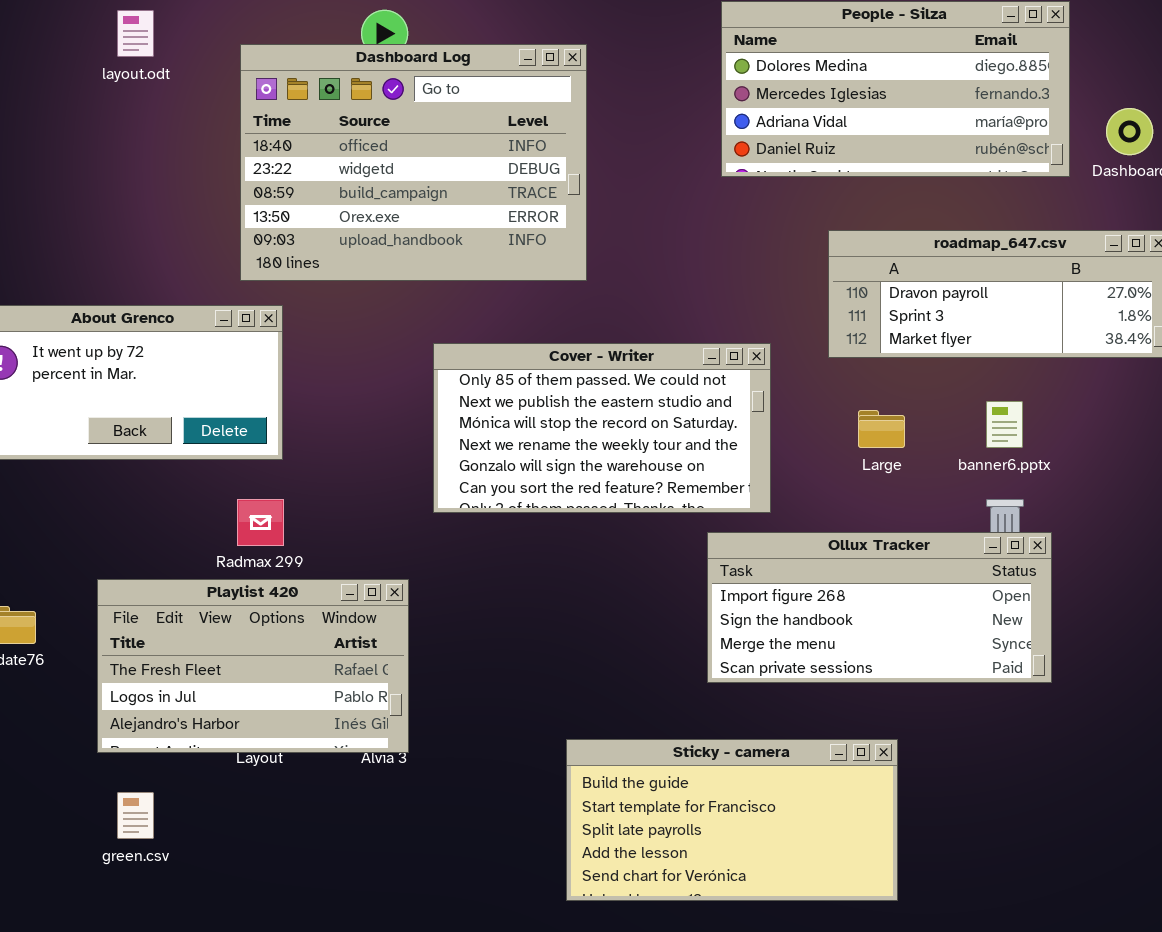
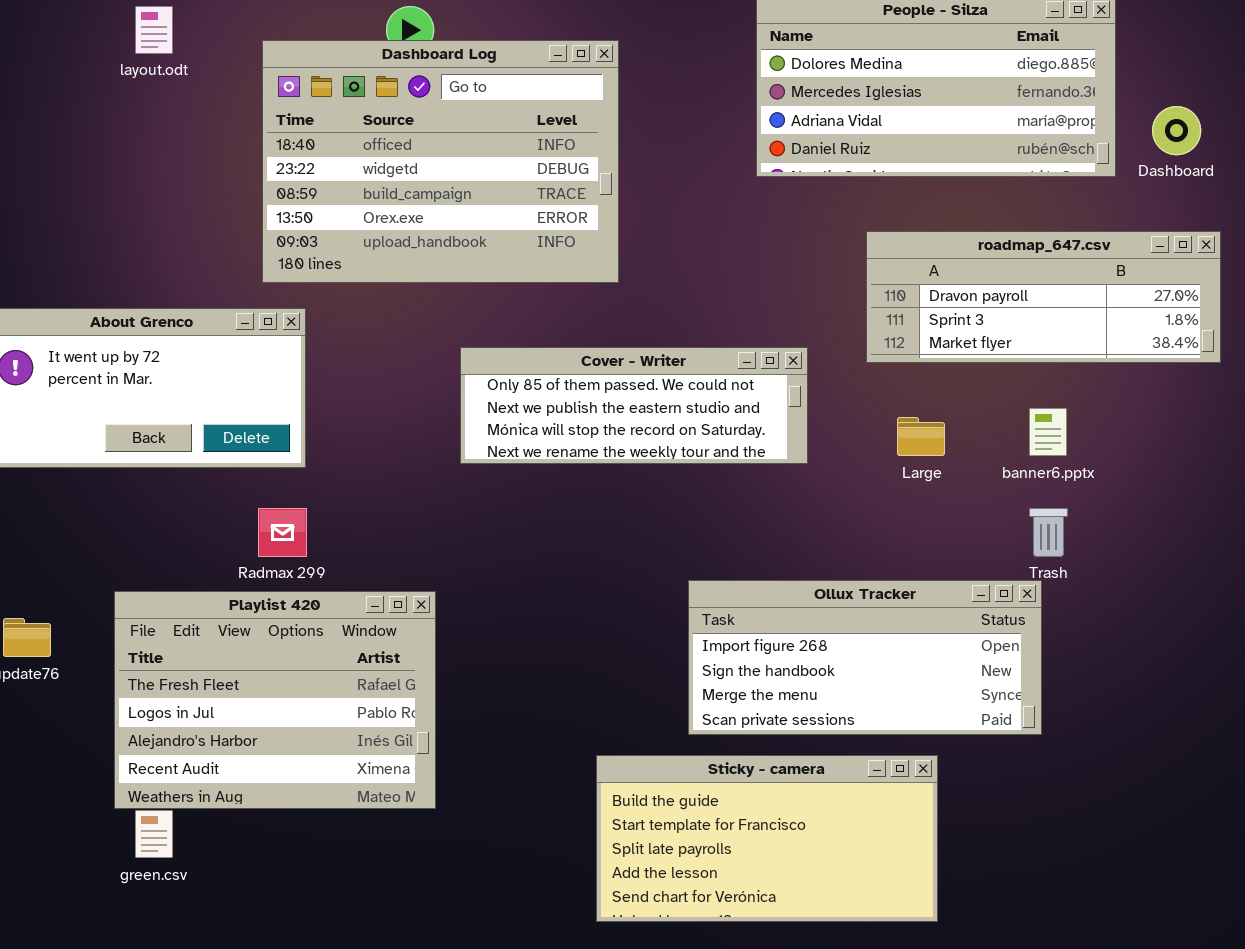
Cover - Writer: [433,343,771,513] -> [460,347,808,464], resized
Ollux Tracker: [707,532,1052,683] -> [688,580,1042,735], moved
Playlist 420: [97,579,409,753] -> [114,591,436,809], resized

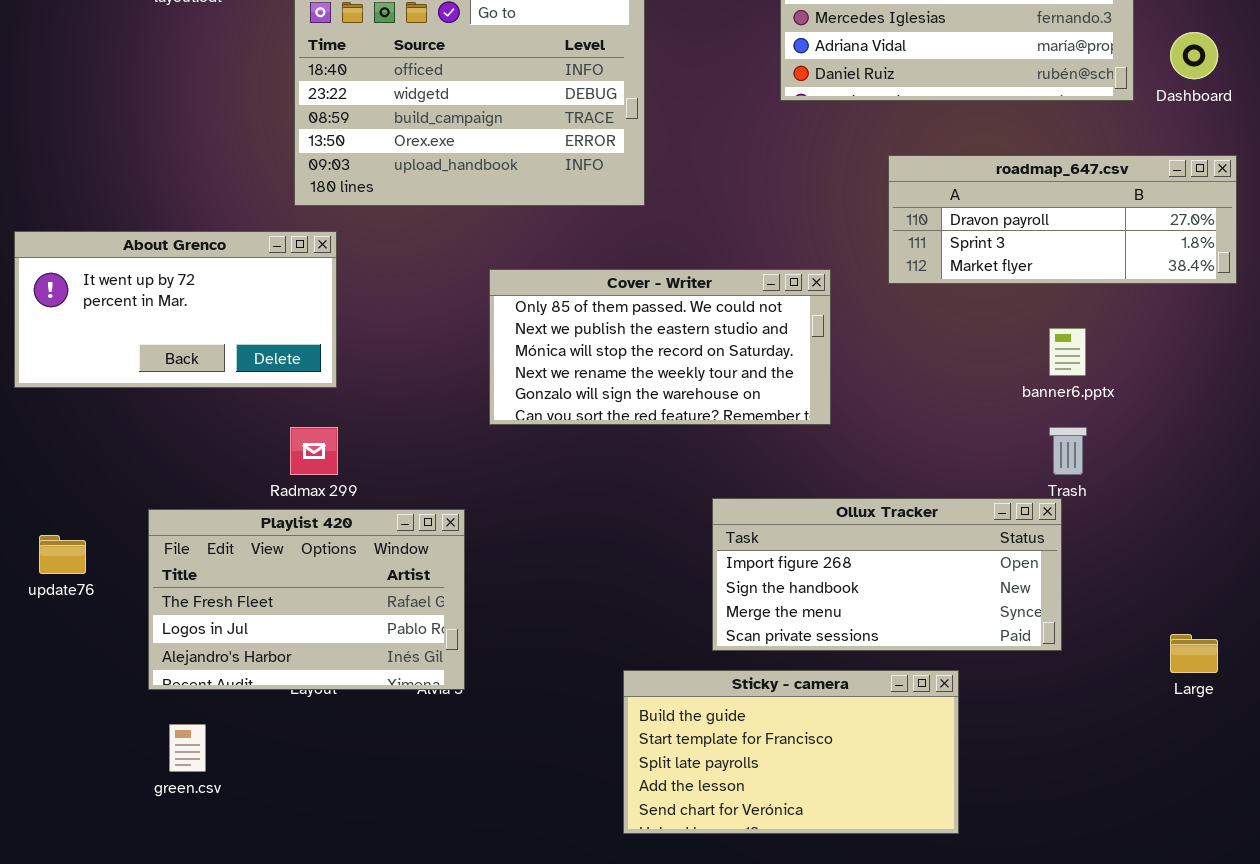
Cover - Writer: [460,347,808,464] -> [489,269,831,425], resized
Large: [897,417,945,456] -> [1170,634,1218,673], moved
Playlist 420: [114,591,436,809] -> [148,509,465,690], resized

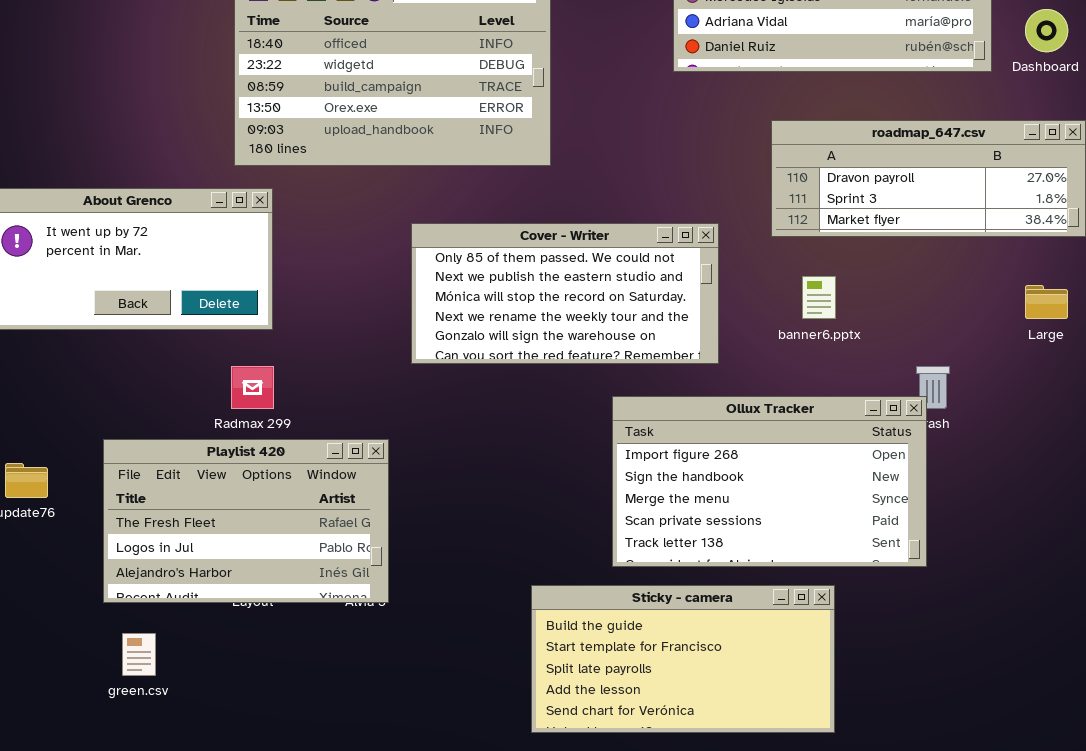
banner6.pptx: [1049,328,1086,376] -> [802,276,836,319], moved
Ollux Tracker: [712,498,1062,651] -> [612,396,927,567], resized
Large: [1170,634,1218,673] -> [1025,285,1068,319], moved

